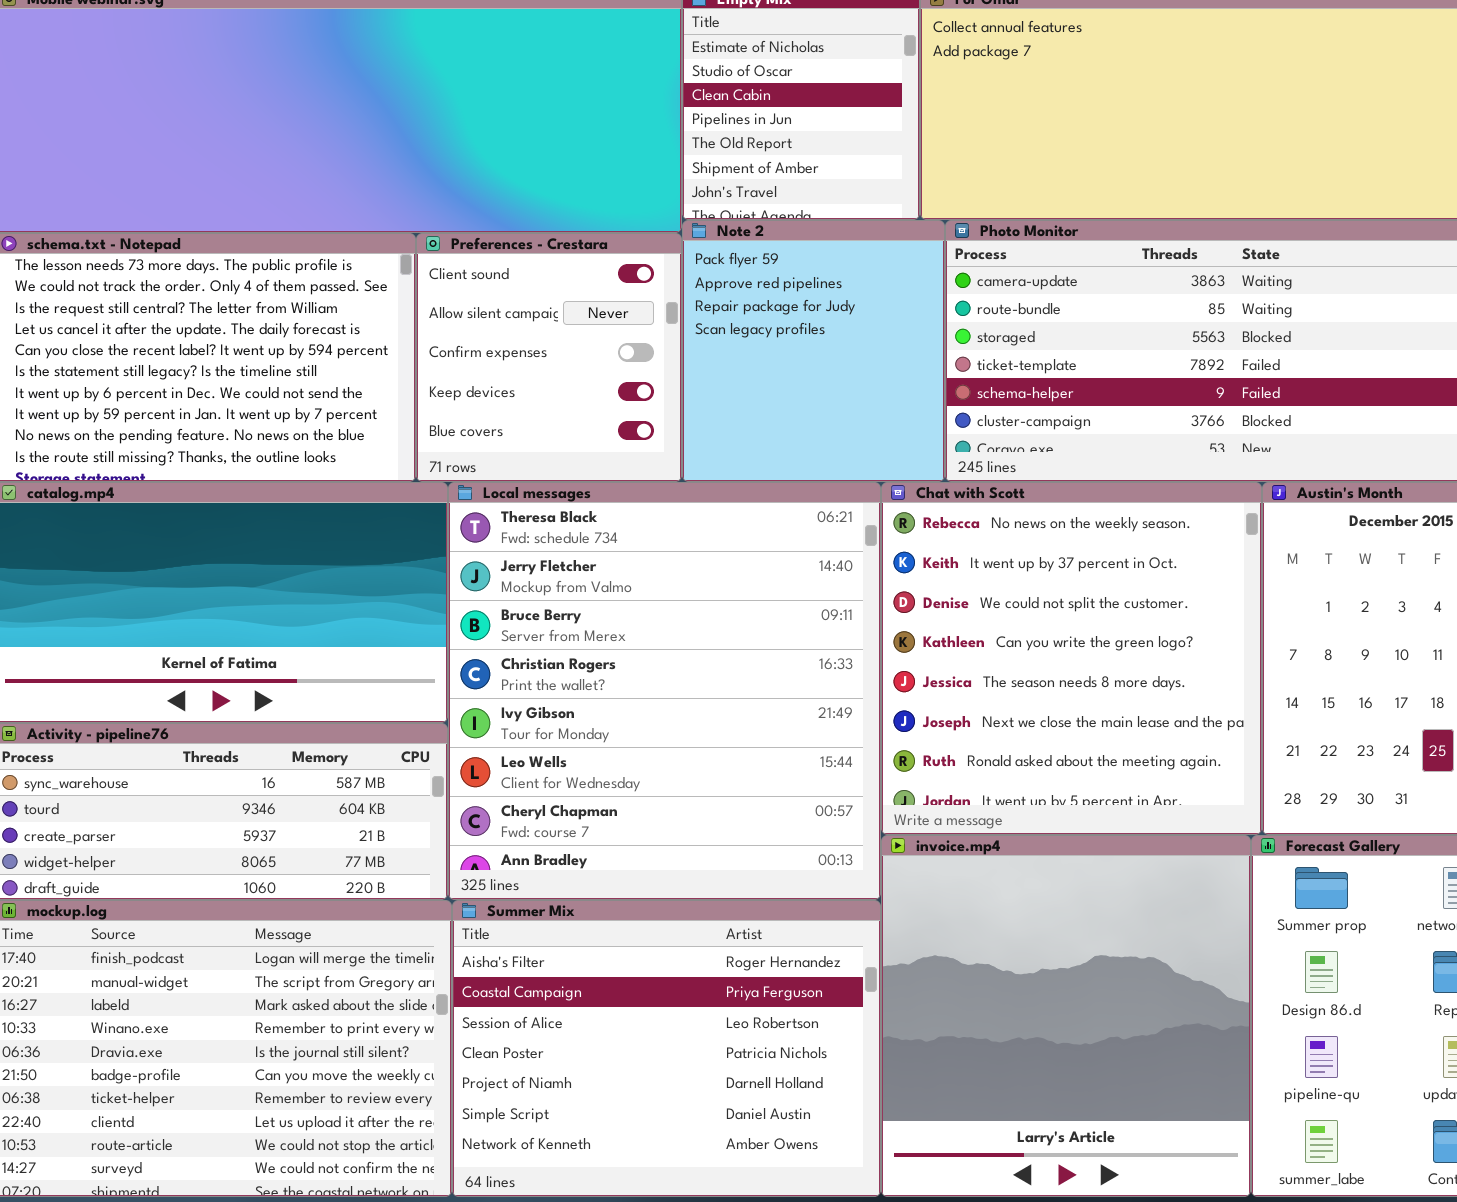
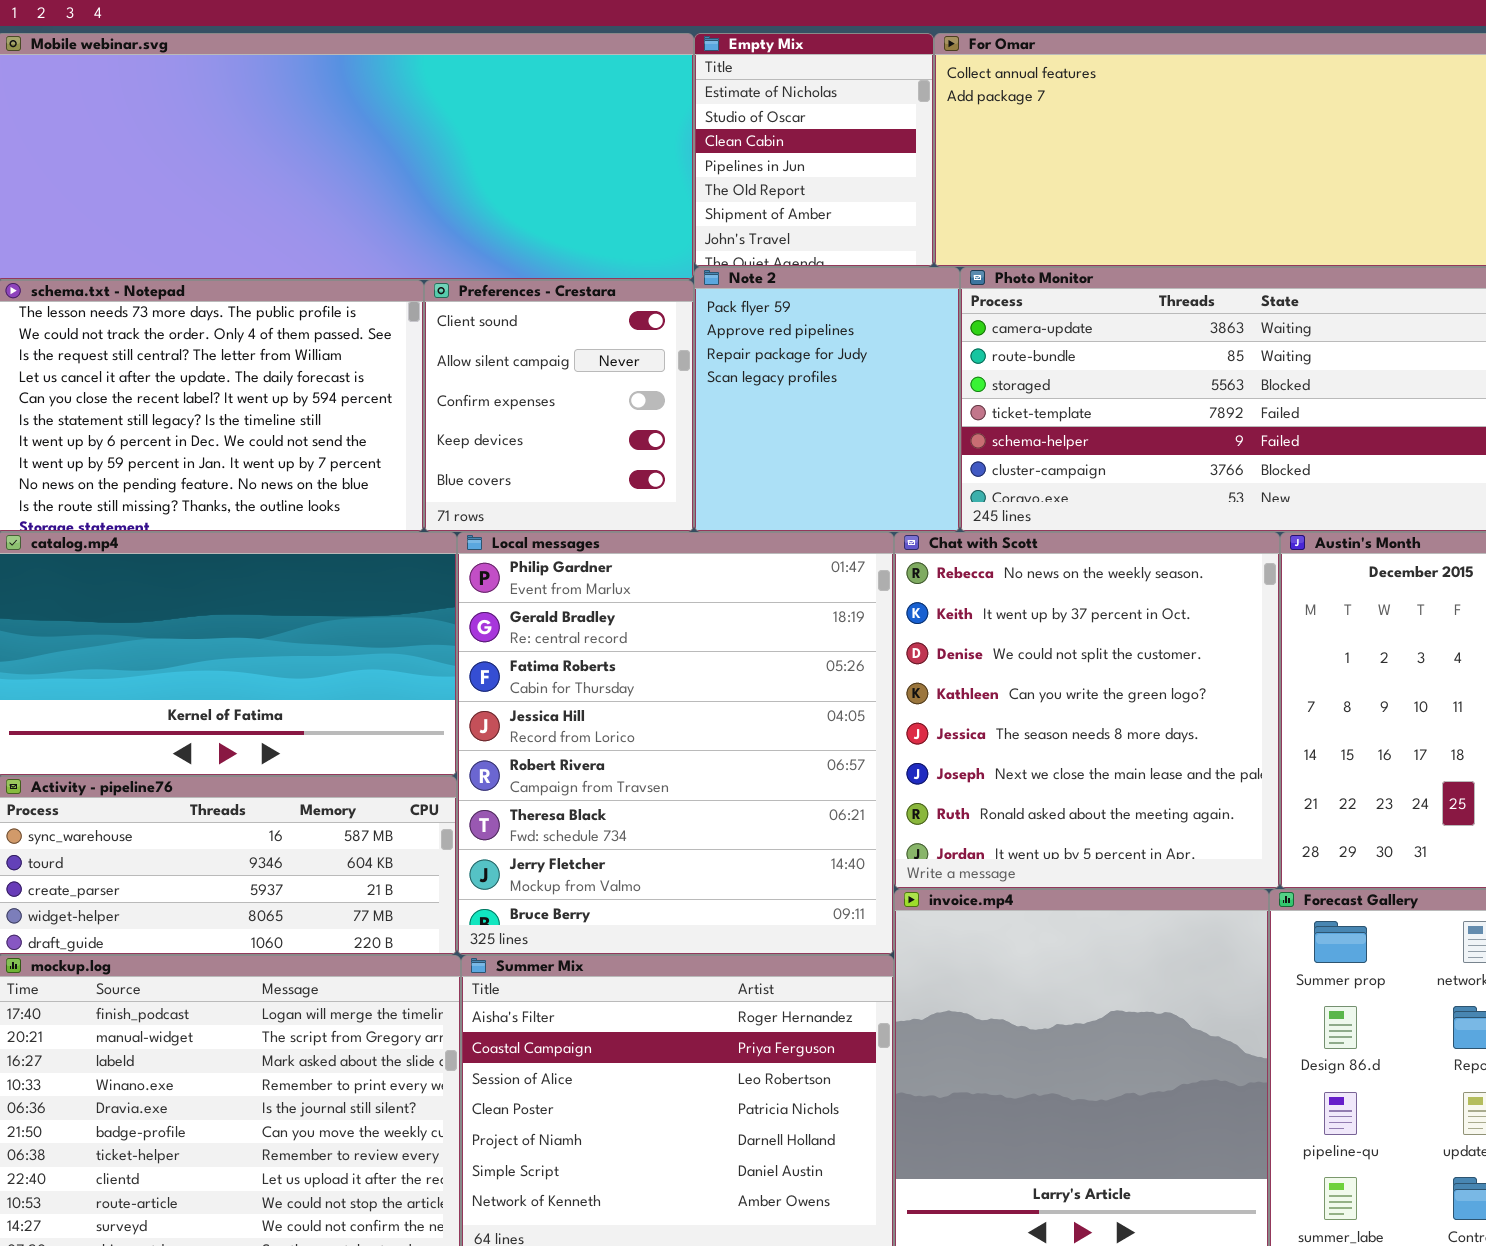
Local messages: [448,482,881,900] -> [457,532,894,955], scrolled up 5 rows

